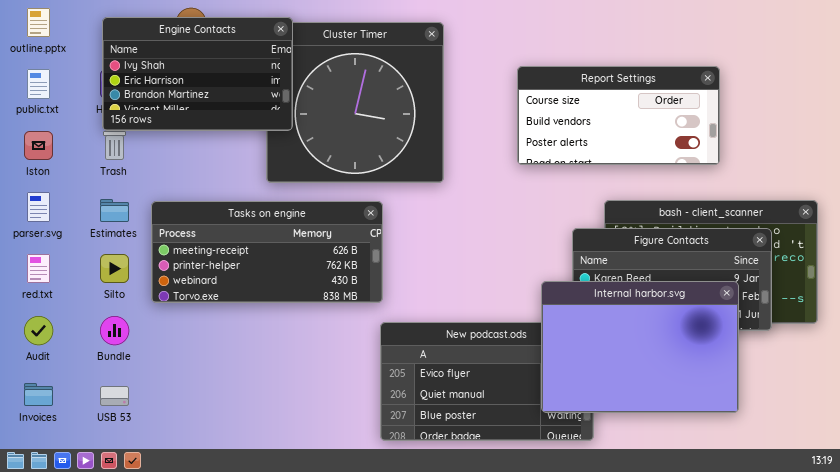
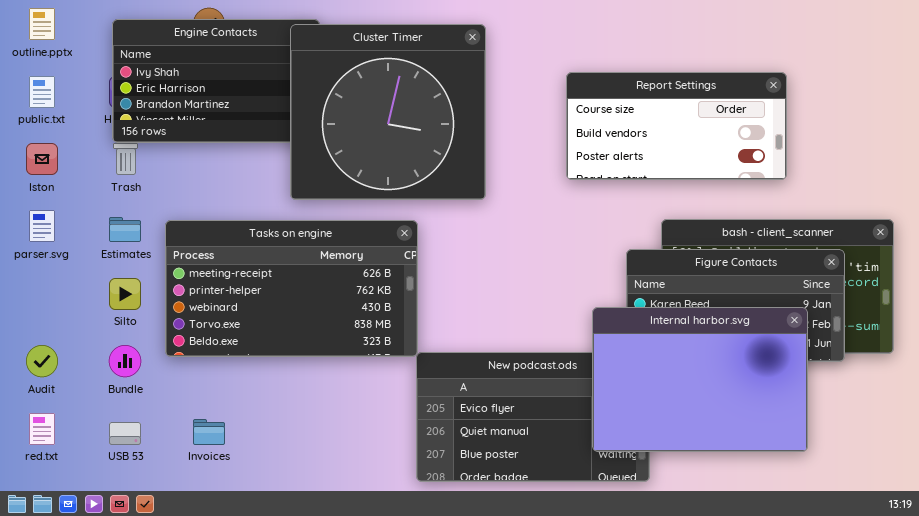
Cluster Timer: [266,22,444,183] -> [290,24,486,200], raised
Tasks on engine: [151,201,383,303] -> [165,220,418,357], resized
red.txt: [27,254,50,283] -> [29,413,55,445], moved
Invoices: [24,383,53,406] -> [193,419,225,445], moved

